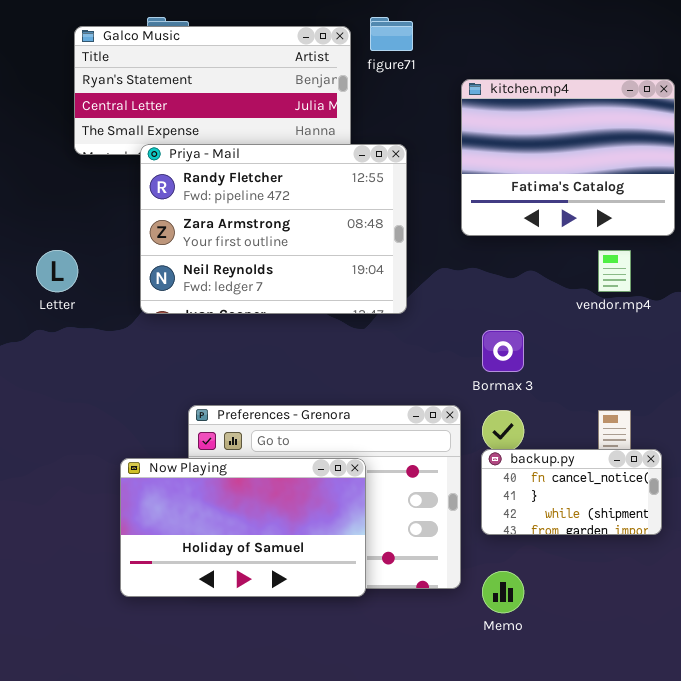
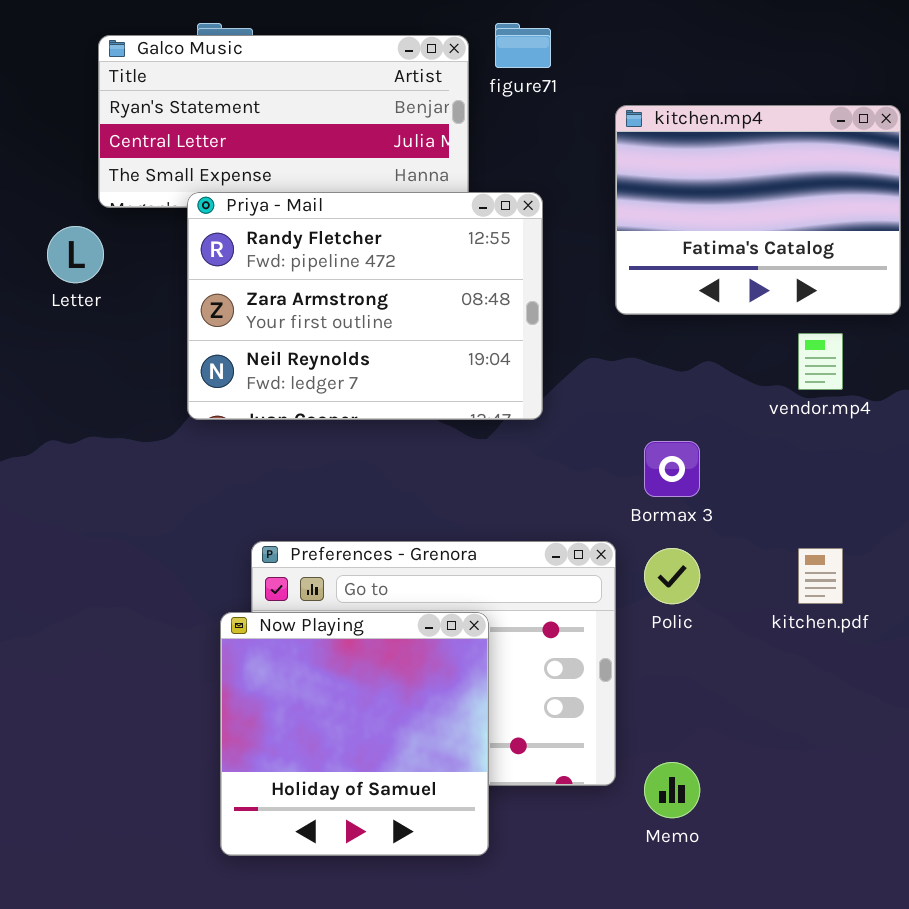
Letter: [36,250,78,292] -> [47,226,104,283], moved
backup.py: [481,449,662,535] -> none, closed
Now Playing: [120,458,366,597] -> [220,612,489,856], resized

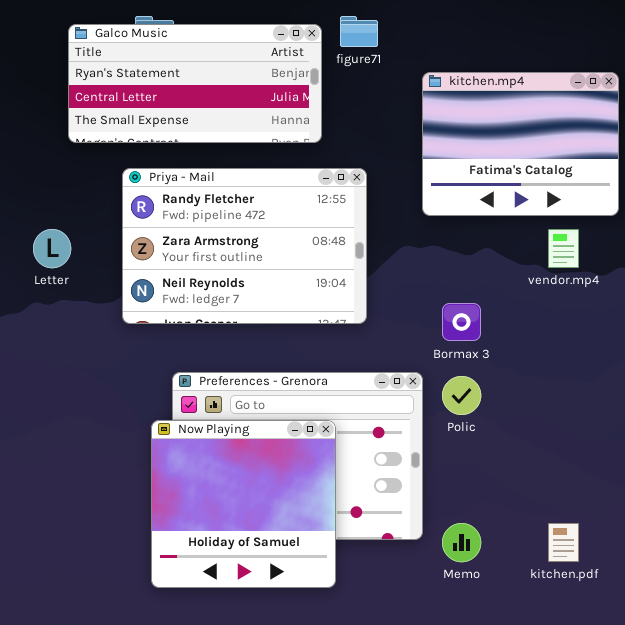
Priya - Mail: [187,192,543,420] -> [122,168,367,324], moved
Letter: [47,226,104,283] -> [33,229,71,268], moved
kitchen.pdf: [798,548,843,604] -> [548,523,579,562], moved

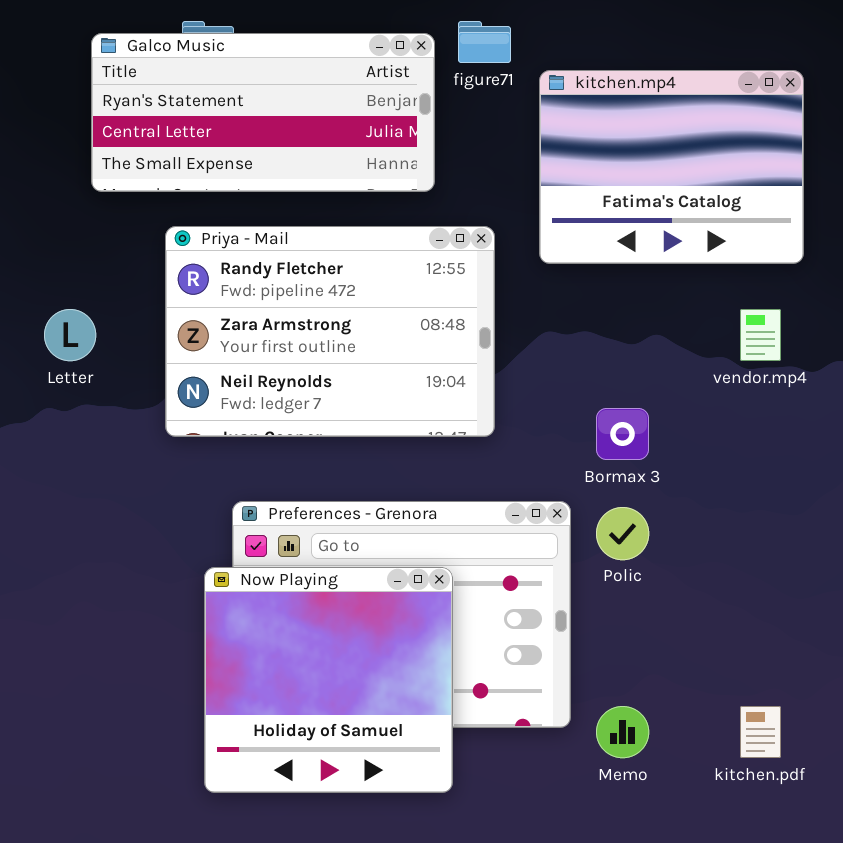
kitchen.mp4: [422,72,619,216] -> [539,70,804,264], moved

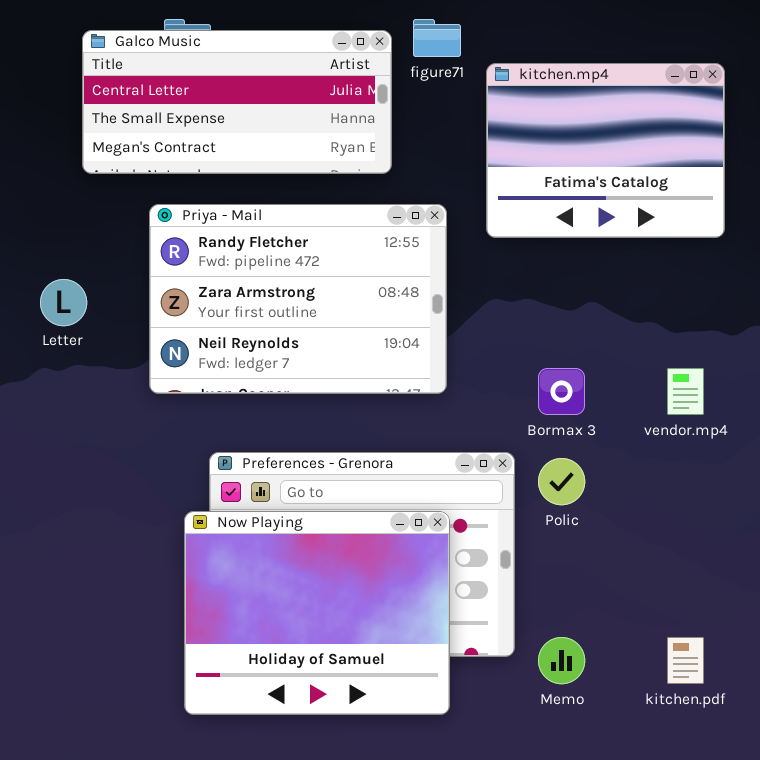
Galco Music: [91,33,435,192] -> [82,30,392,174], scrolled down 1 row
vendor.mp4: [740,309,781,361] -> [667,368,704,415], moved
Now Playing: [204,567,453,793] -> [184,511,450,715], resized

